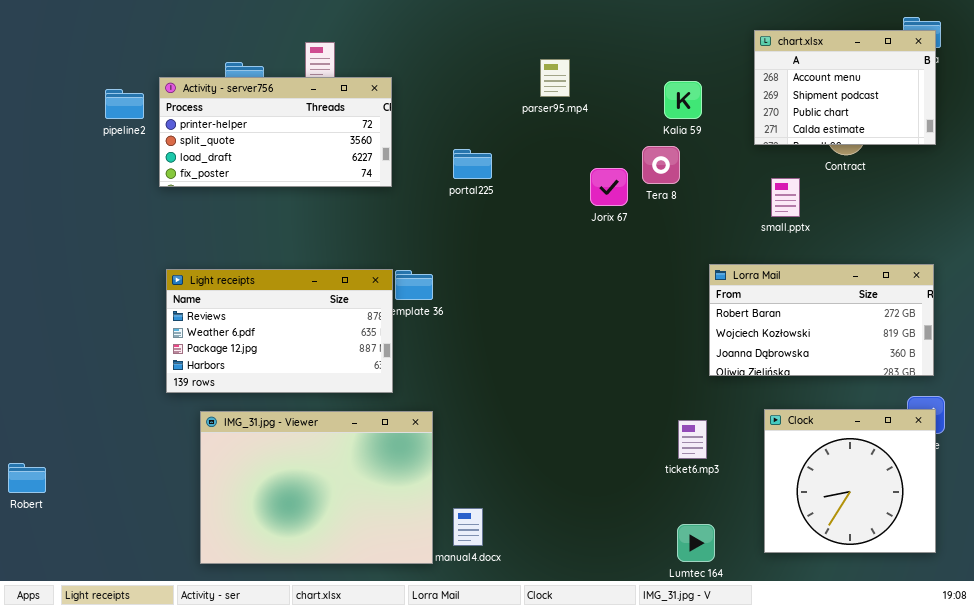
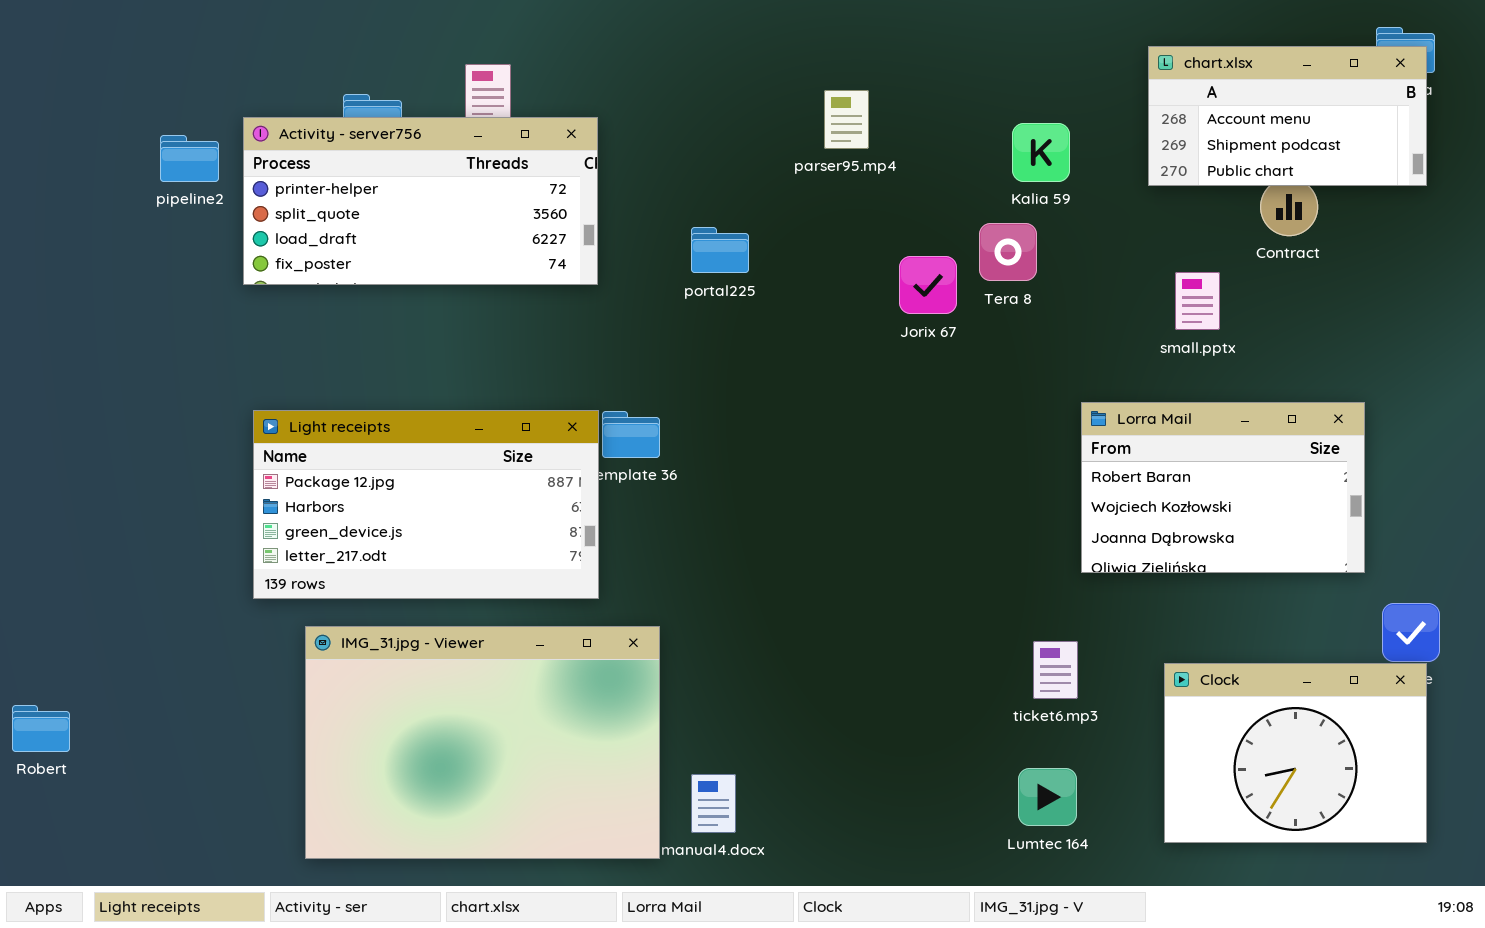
chart.xlsx: [754,30,936,145] -> [1148,46,1427,186], resized
Lorra Mail: [709,264,934,376] -> [1081,402,1365,573], resized
Light receipts: [166,269,393,393] -> [253,410,599,599], scrolled down 2 rows
Clock: [764,409,936,553] -> [1164,663,1427,843], resized
Lumtec 164: [677,524,715,562] -> [1018,768,1077,826], moved

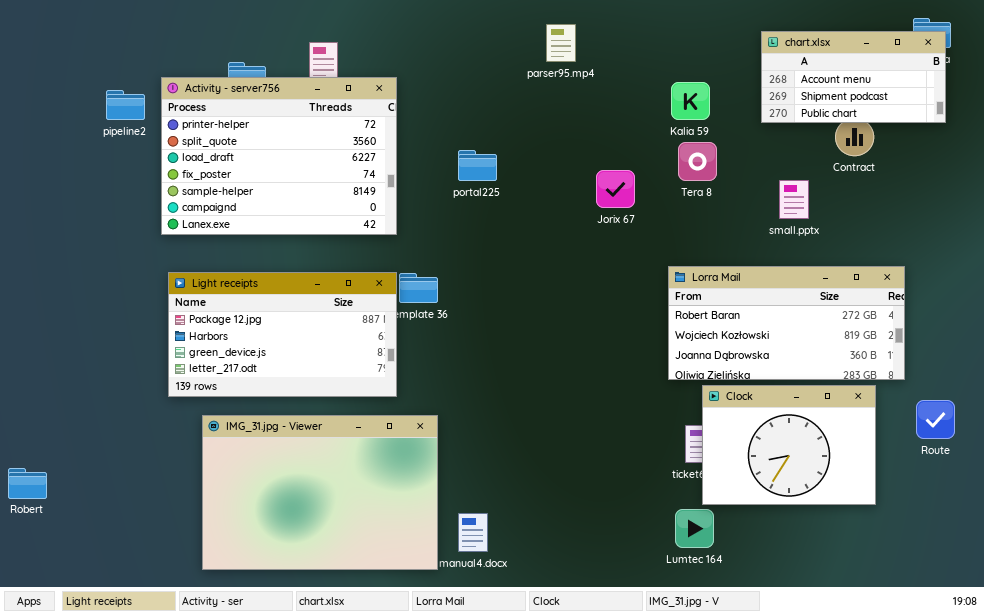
parser95.mp4: [824,90,869,149] -> [546,24,576,62], moved
Activity - server756: [243,117,598,285] -> [161,77,397,235], resized
Tera 8: [979,223,1037,281] -> [678,142,717,181], moved
Lorra Mail: [1081,402,1365,573] -> [668,266,905,380], resized
Clock: [1164,663,1427,843] -> [702,385,876,505], moved

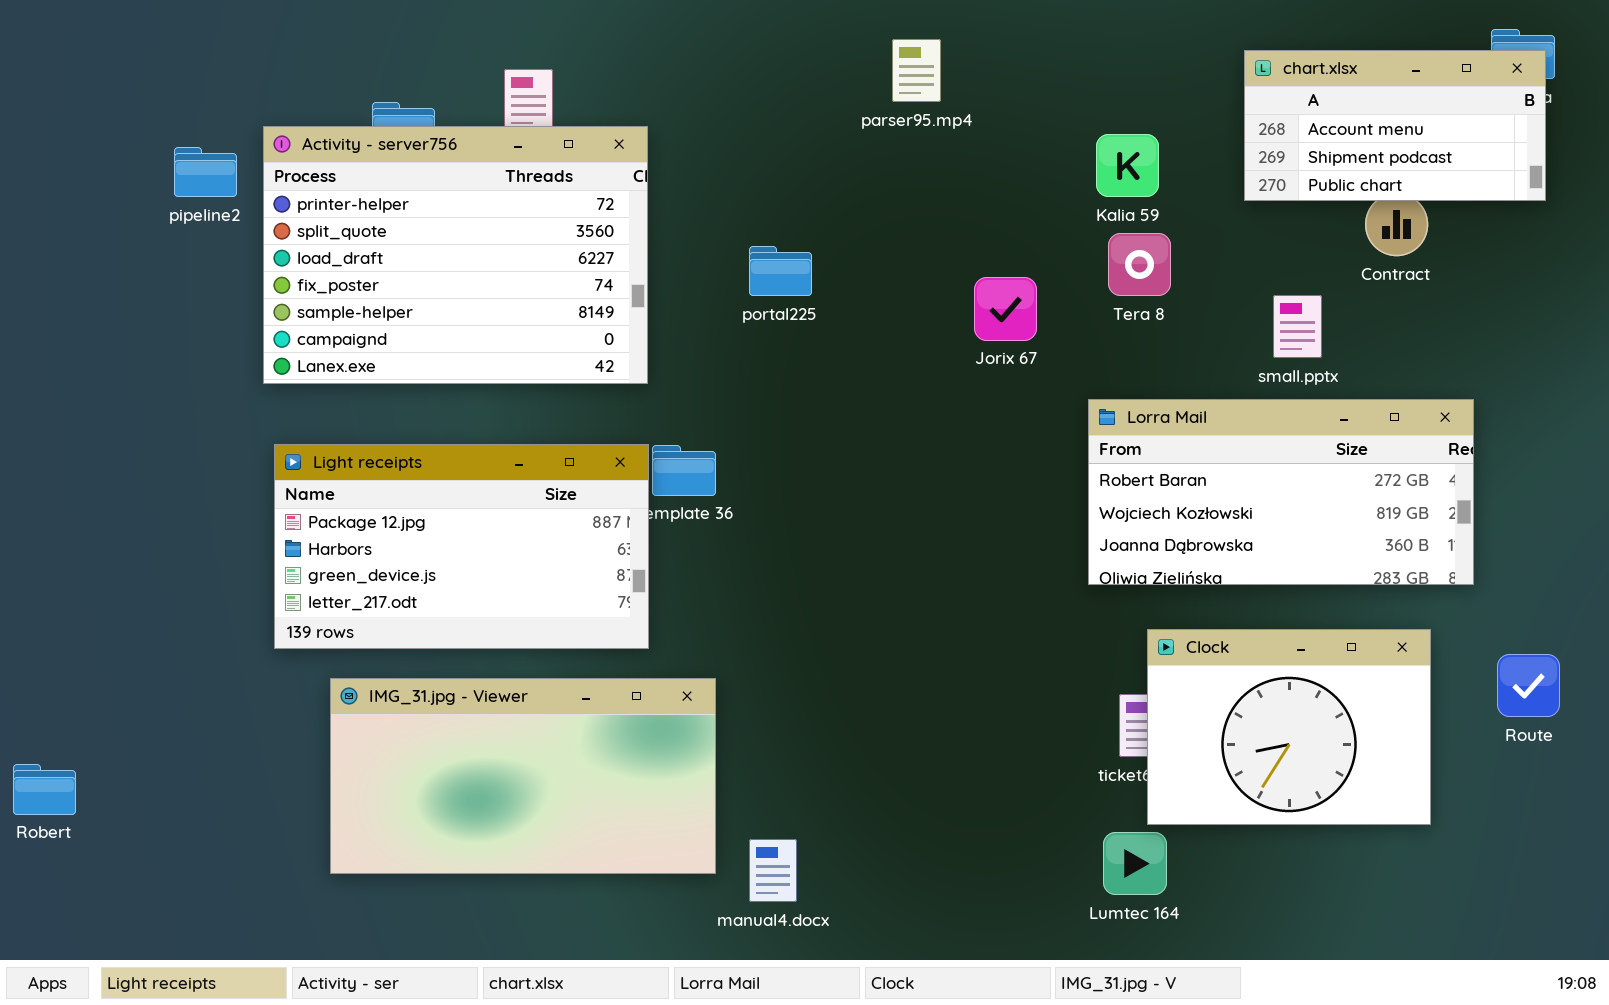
Lorra Mail: [668,266,905,380] -> [1088,399,1474,585], moved
IMG_31.jpg - Viewer: [202,415,438,570] -> [330,678,716,874], resized

